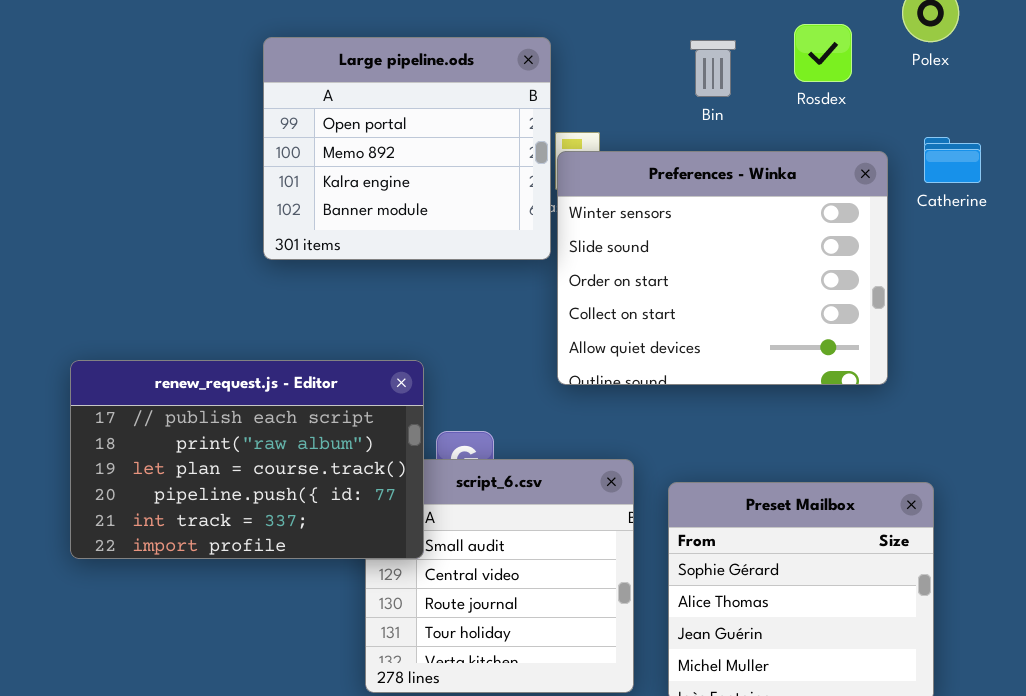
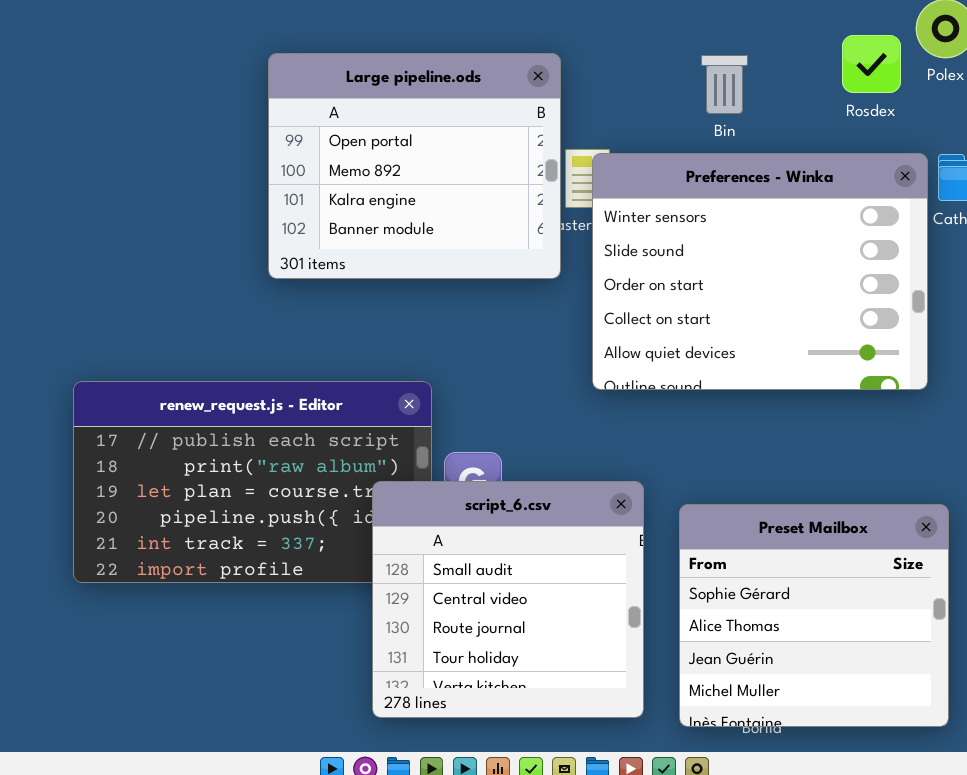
Rosdex: [794,24,852,82] -> [842,35,901,93], moved
Preferences - Winka: [557,151,888,385] -> [592,153,928,390], moved
script_6.csv: [365,459,634,693] -> [372,481,644,718], raised

